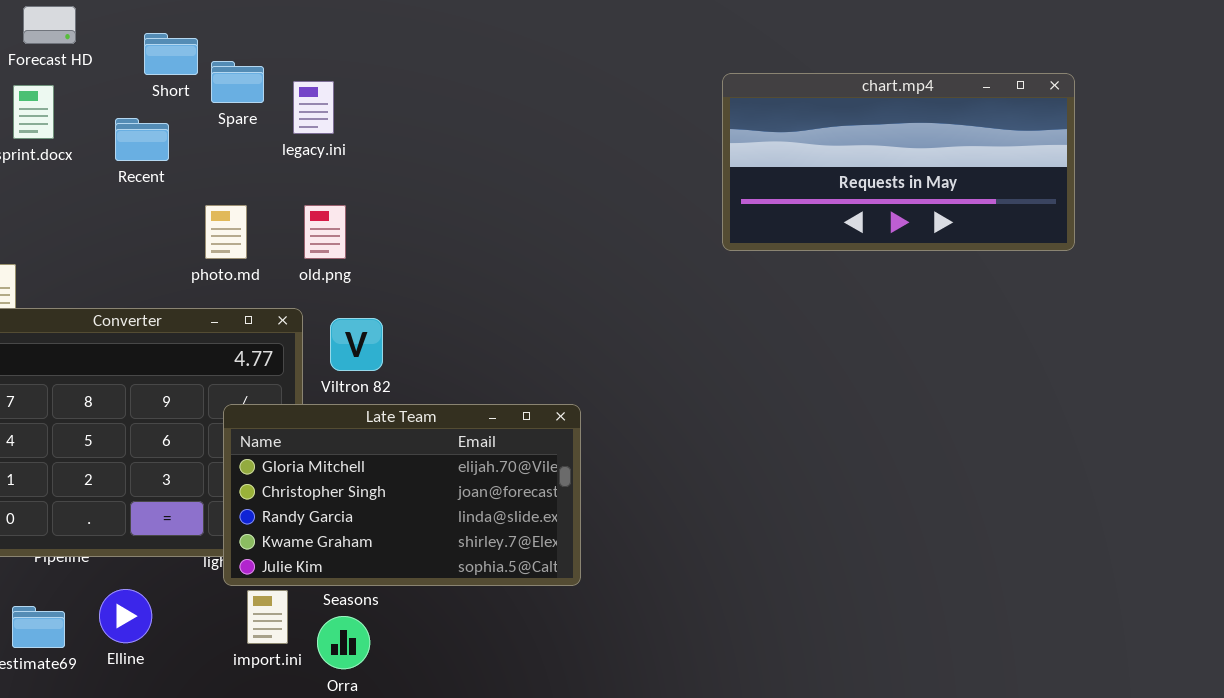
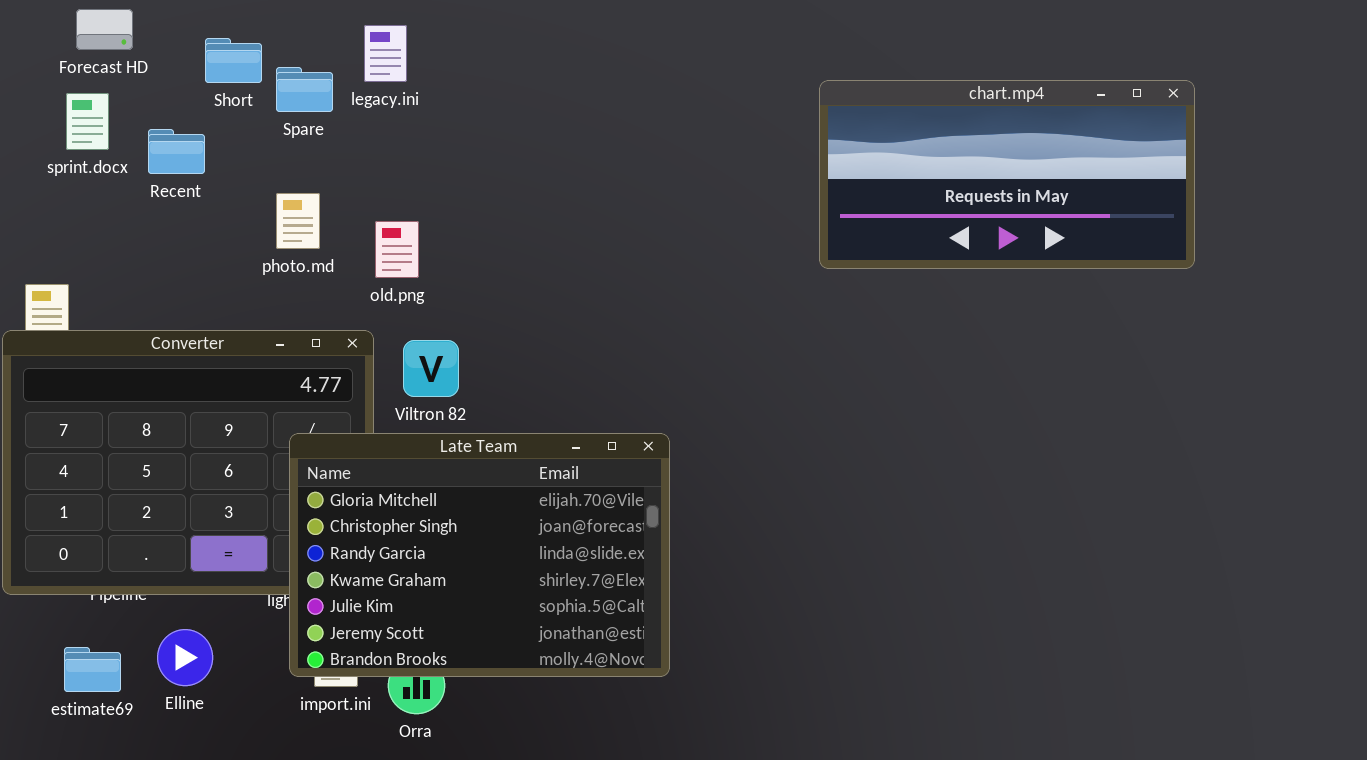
legacy.ini: [293,81,334,134] -> [364,25,407,82], moved
Recent: [115,118,169,161] -> [148,129,205,174], moved
photo.md: [205,205,247,259] -> [276,193,320,249], moved
Late Team: [223,404,581,586] -> [289,433,670,677], resized

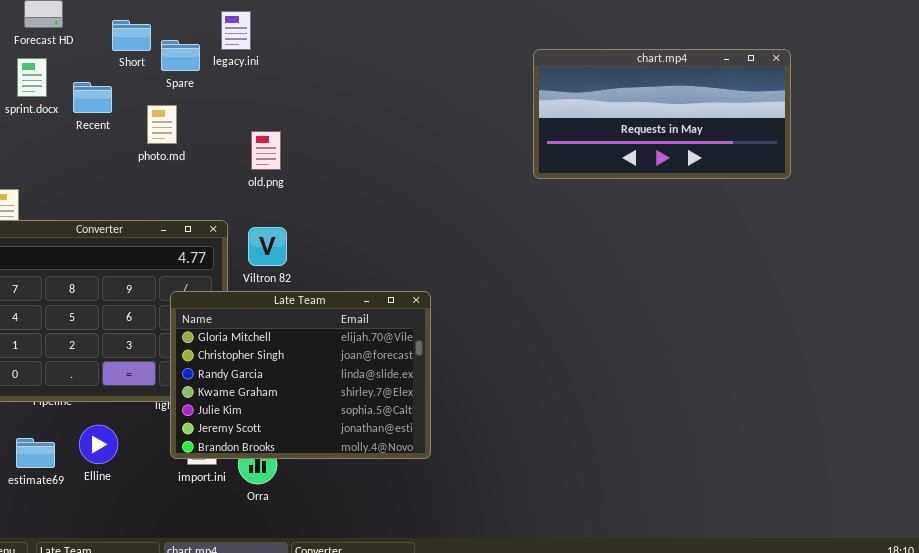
photo.md: [276,193,320,249] -> [147,105,177,144], moved
old.png: [375,221,419,278] -> [251,131,281,170], moved

